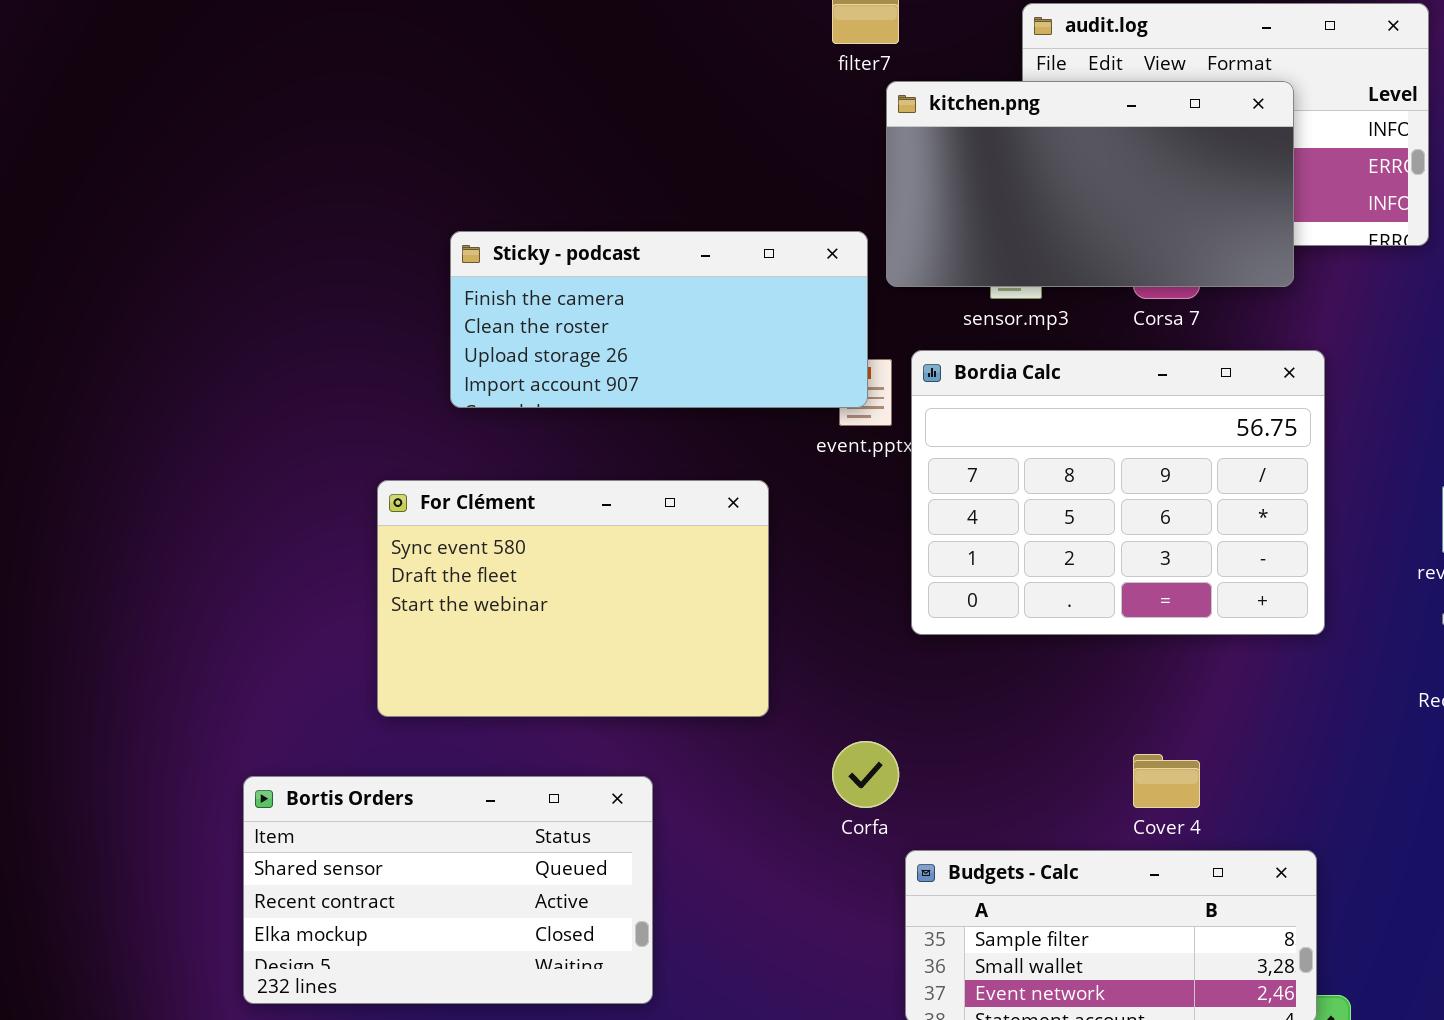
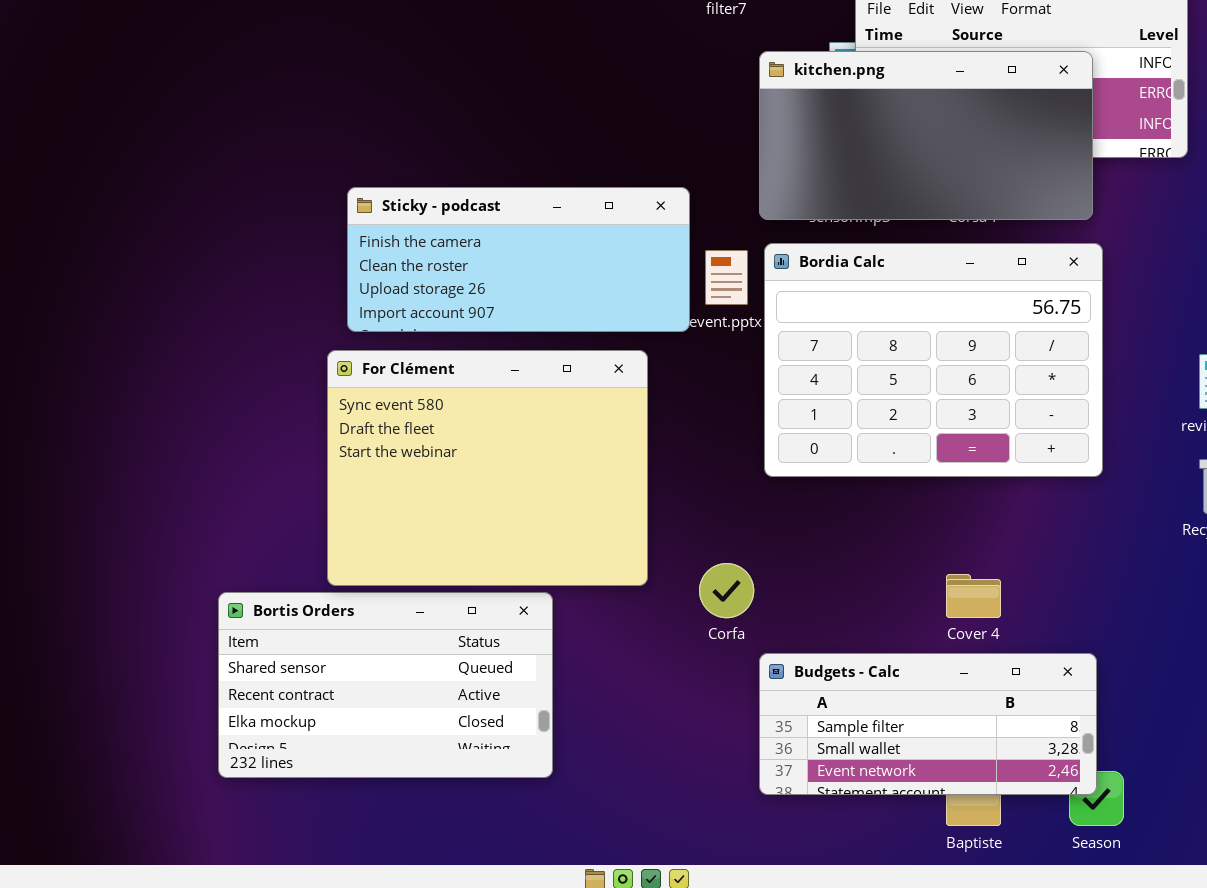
kitchen.png: [886,81,1294,287] -> [759,51,1093,220], moved
Sticky - podcast: [450,231,868,408] -> [347,187,690,332], moved
For Clément: [377,480,769,717] -> [327,350,648,586], resized

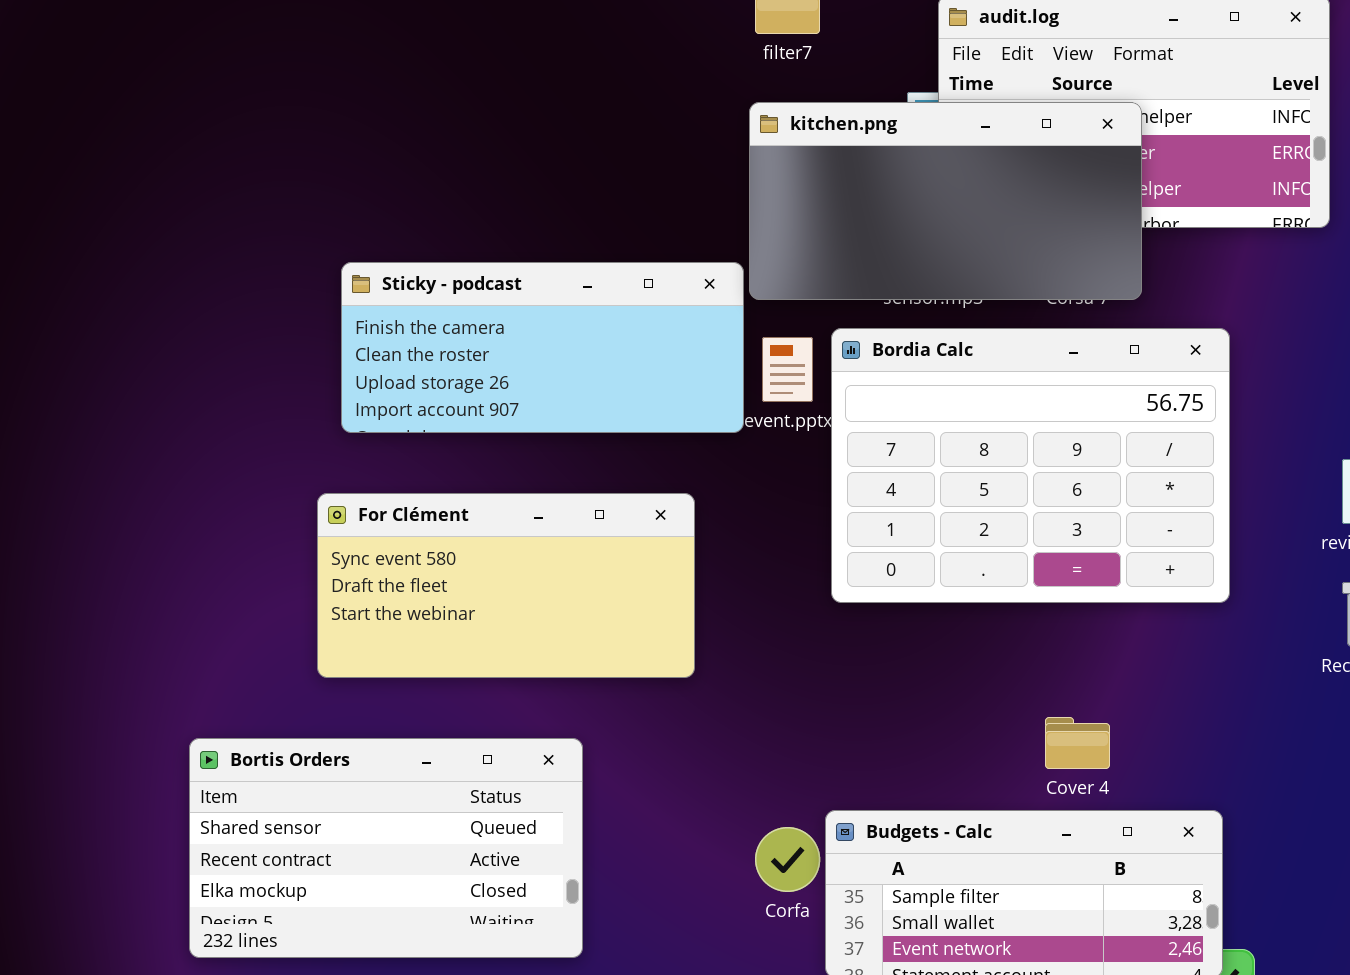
kitchen.png: [759,51,1093,220] -> [749,102,1142,300], moved
For Clément: [327,350,648,586] -> [317,493,695,678], moved, resized
Corfa: [699,563,754,618] -> [755,827,820,892], moved

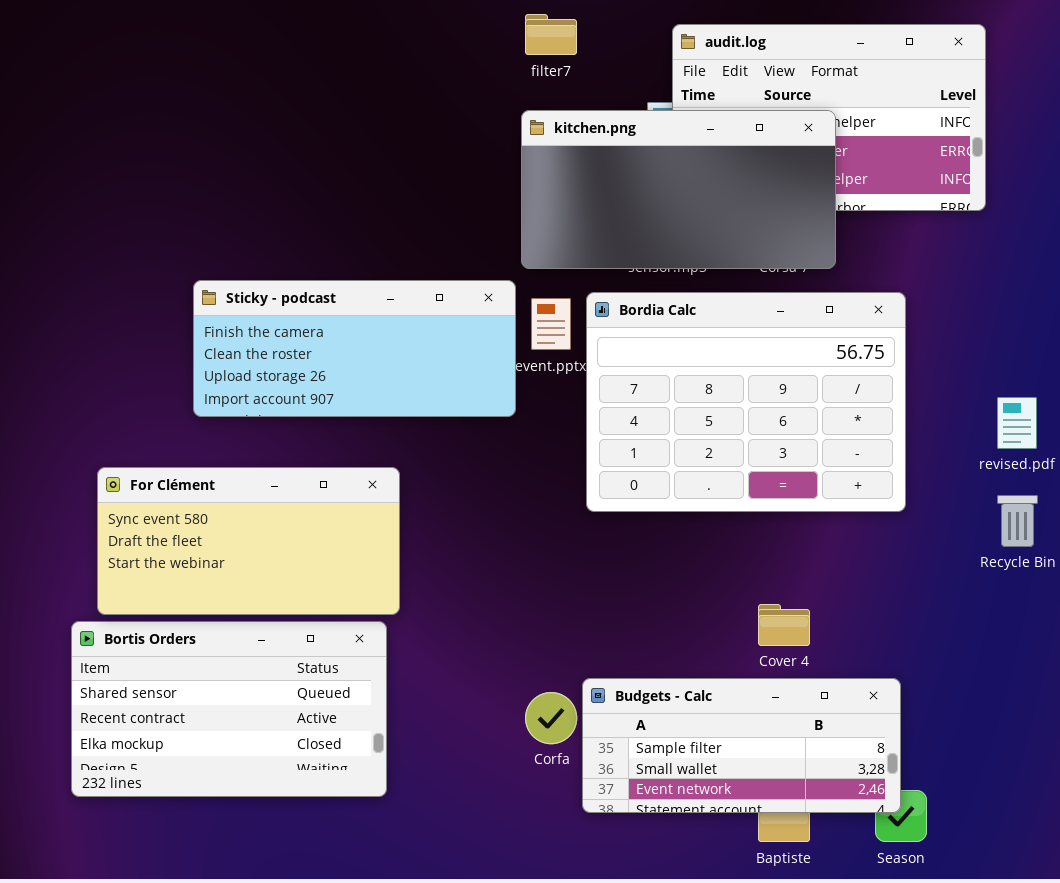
Sticky - podcast: [341,262,744,433] -> [193,280,516,417], moved
For Clément: [317,493,695,678] -> [97,467,400,615], moved

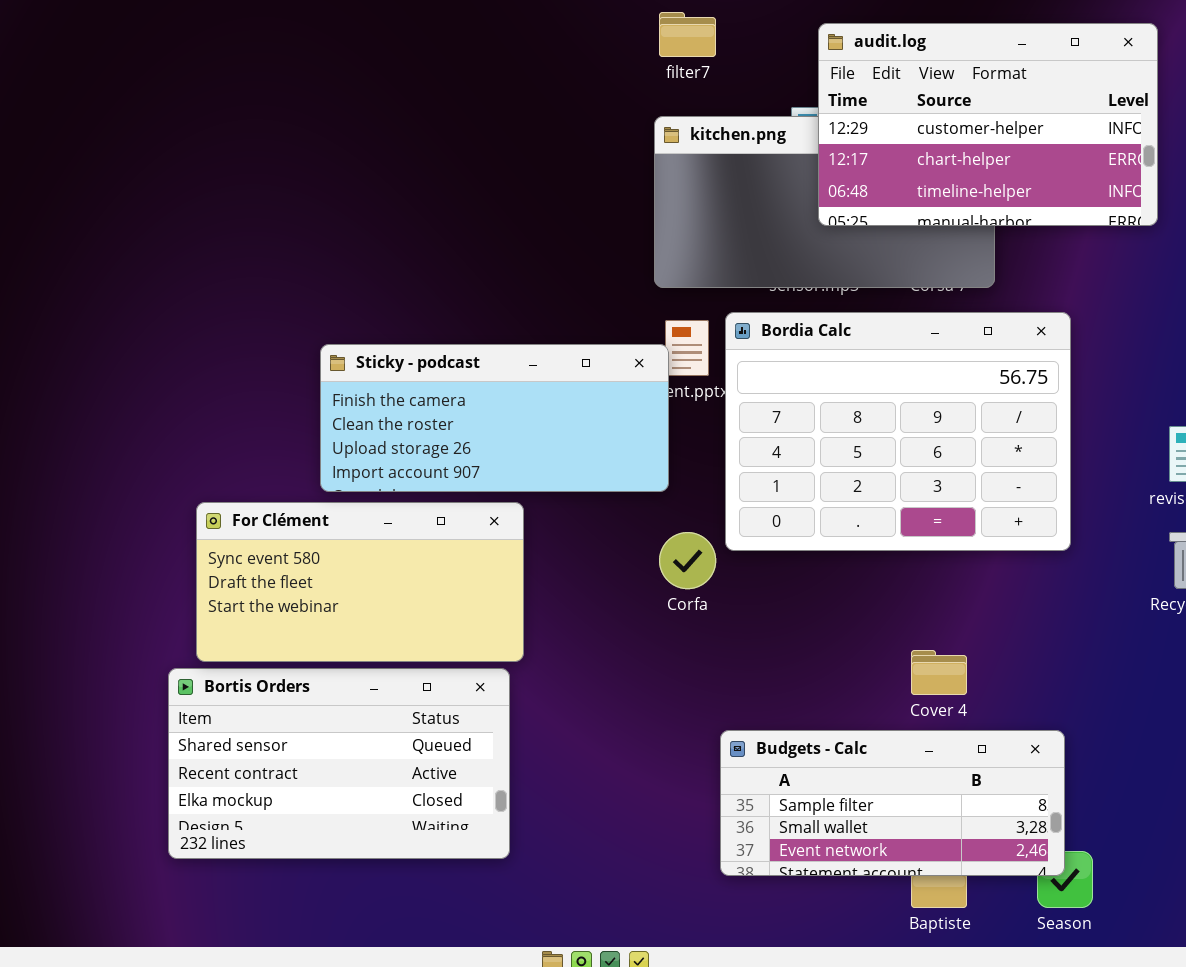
audit.log: [672,24,986,211] -> [818,23,1158,226], raised
Sticky - podcast: [193,280,516,417] -> [320,344,669,492], moved
Corfa: [525,692,577,744] -> [659,532,716,589], moved

